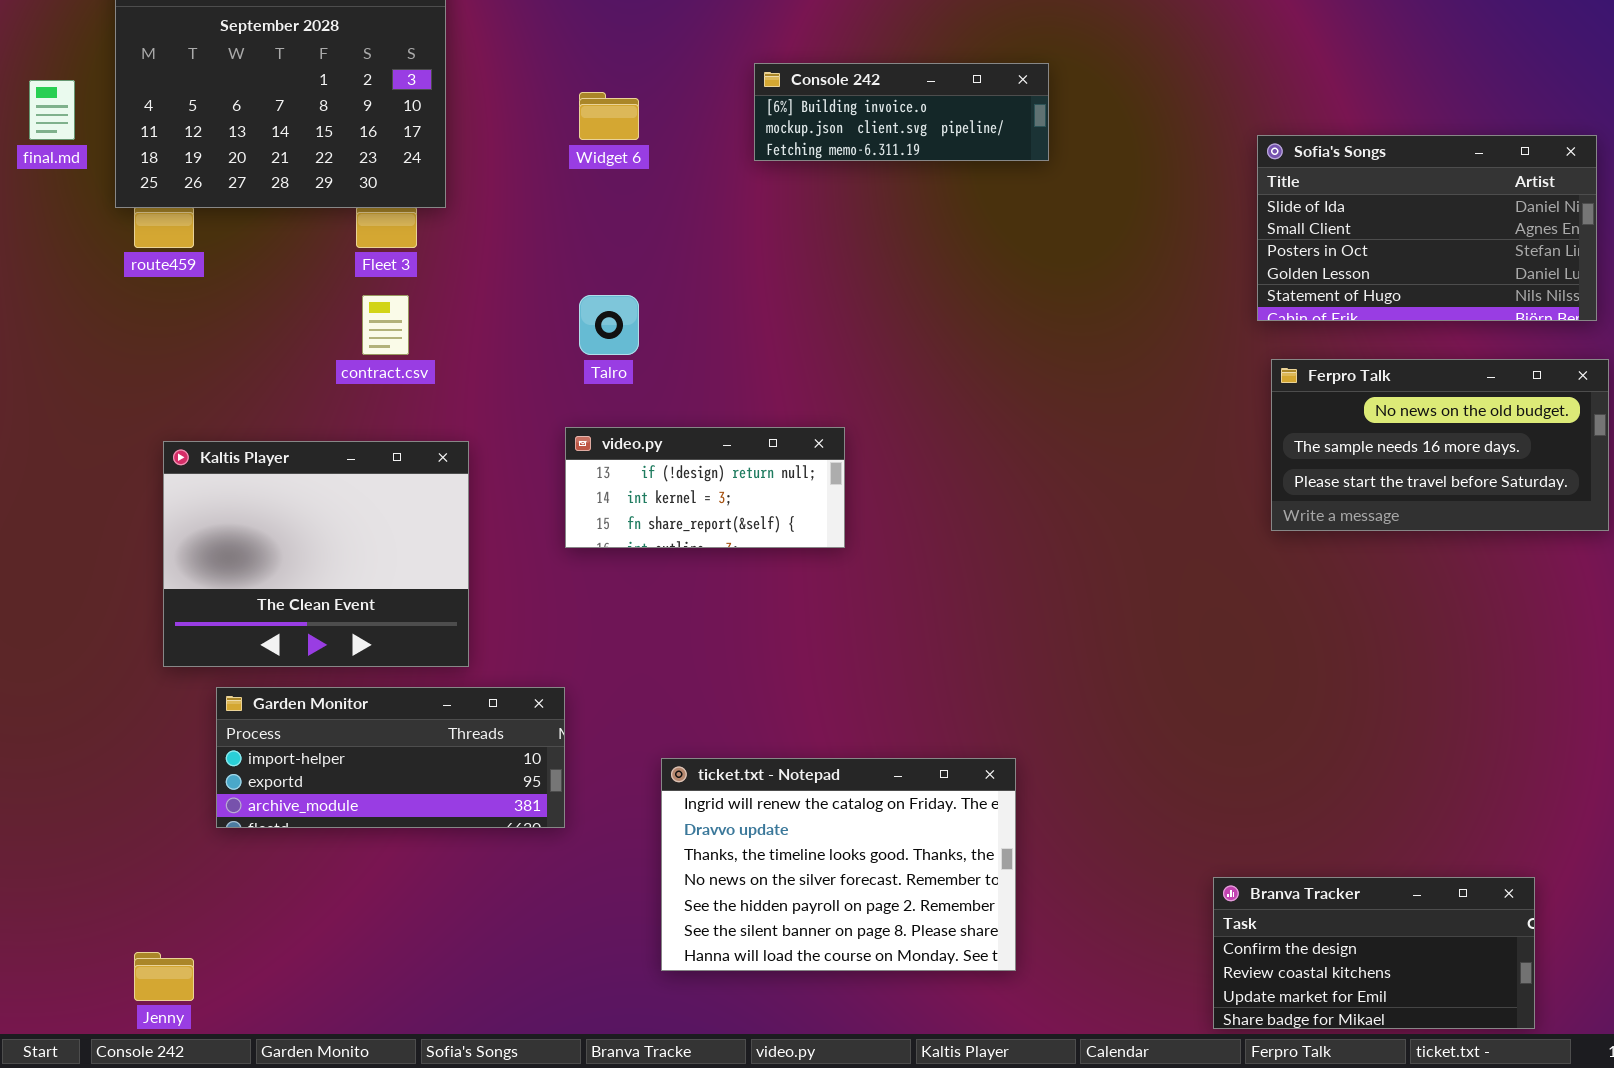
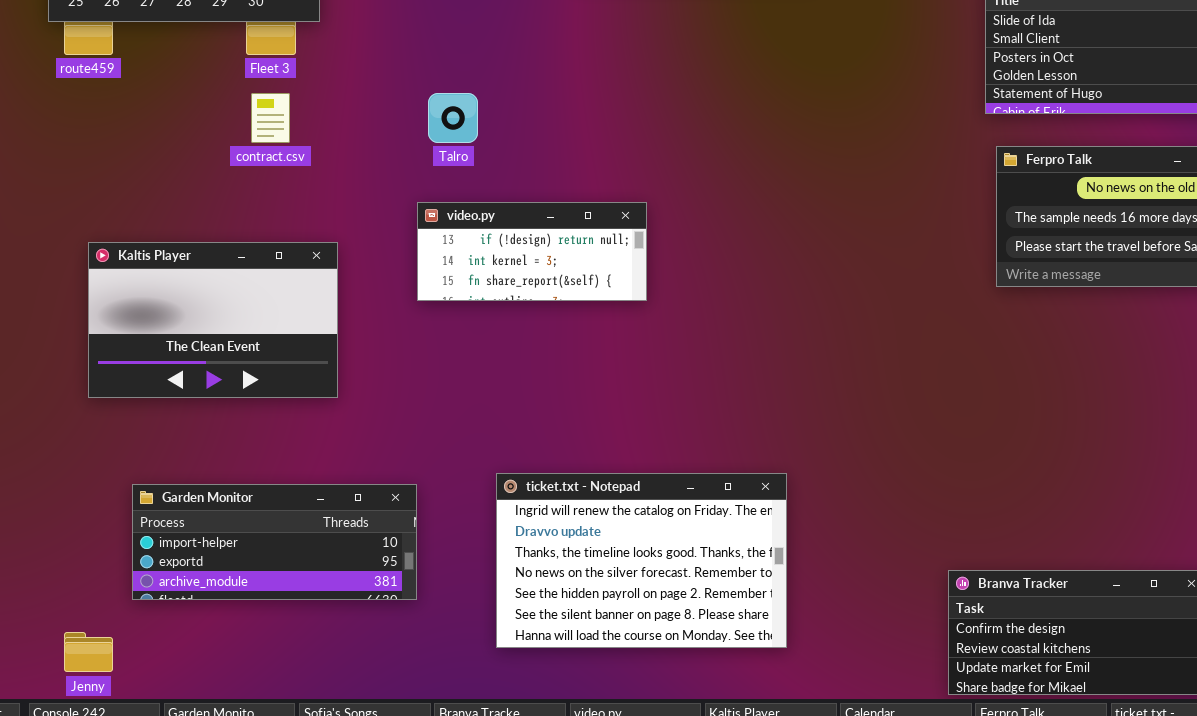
Kaltis Player: [163,441,469,667] -> [88,242,338,398], resized
Garden Monitor: [216,687,565,828] -> [132,484,417,600], moved

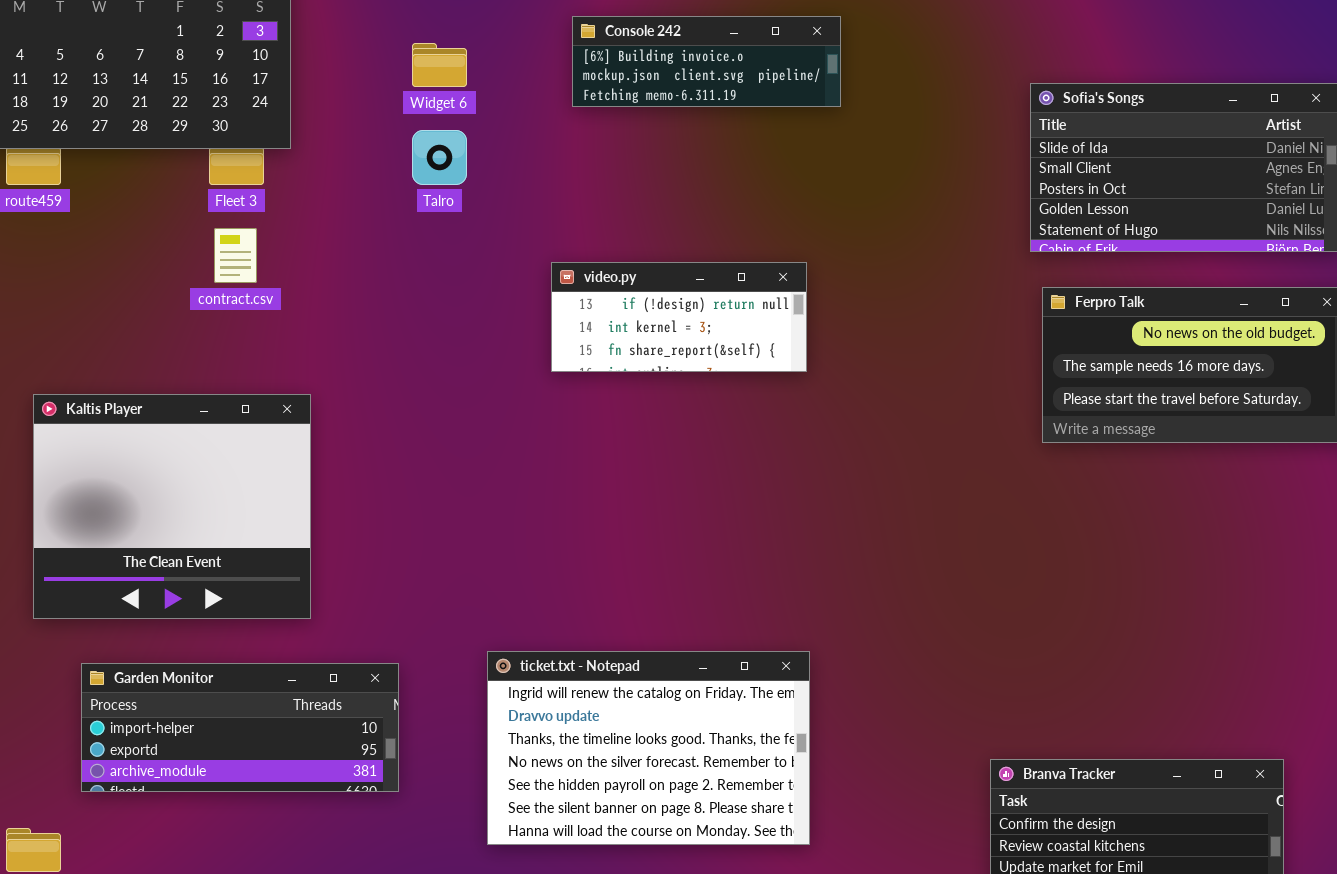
Talro: [428,93,478,143] -> [412,130,467,185], moved
video.py: [417,202,647,301] -> [551,262,807,372], moved
Kaltis Player: [88,242,338,398] -> [33,394,311,619], resized

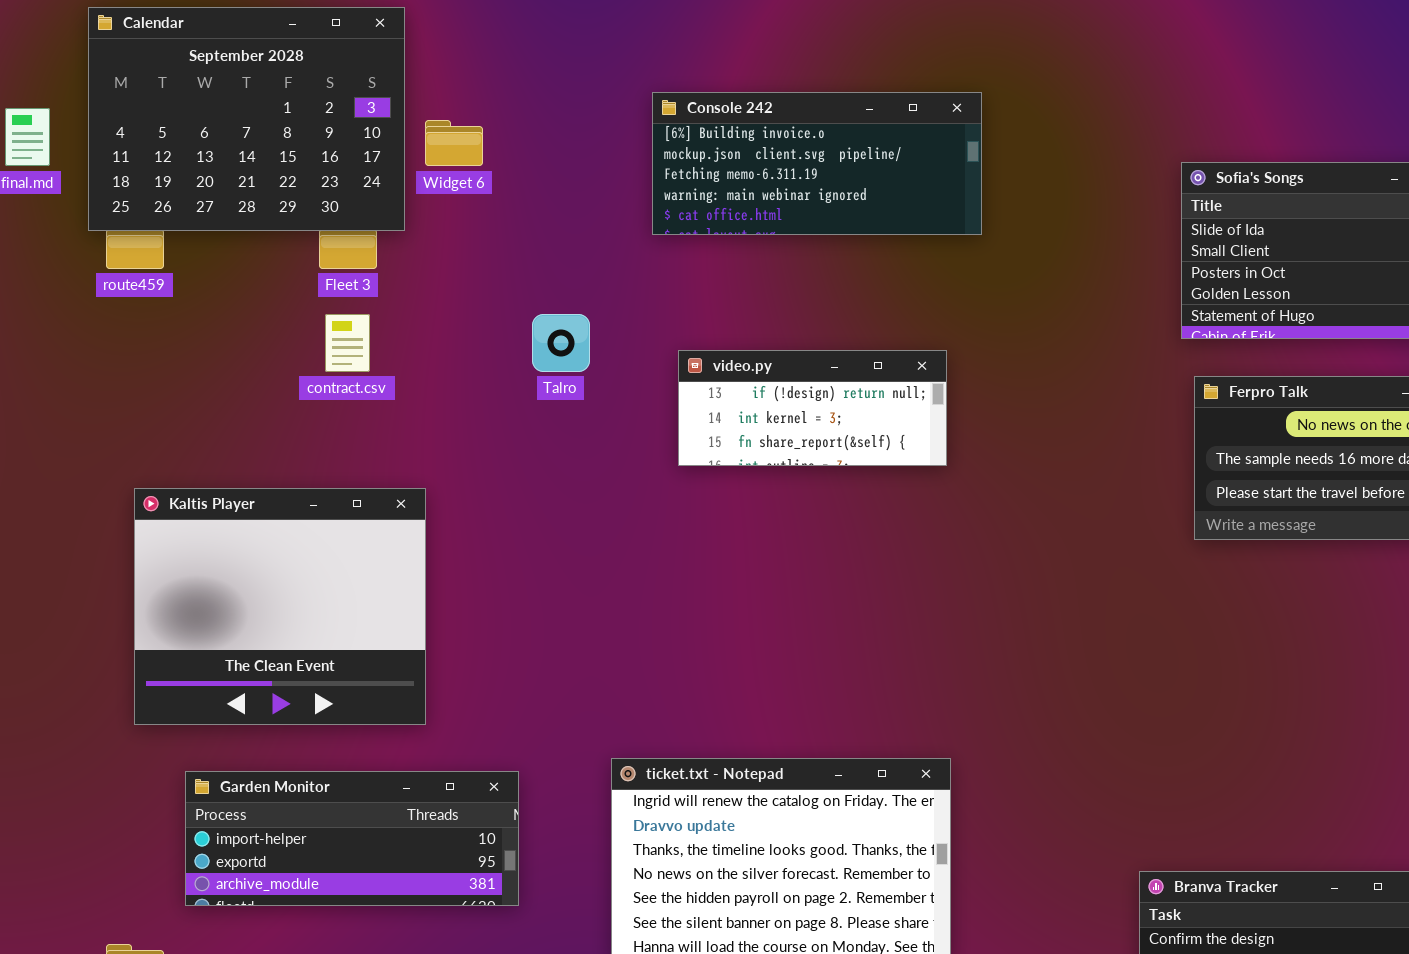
Console 242: [572,16,841,107] -> [652,92,982,235], resized
Widget 6: [412,43,467,87] -> [425,120,483,166], moved
Talro: [412,130,467,185] -> [532,314,590,372], moved

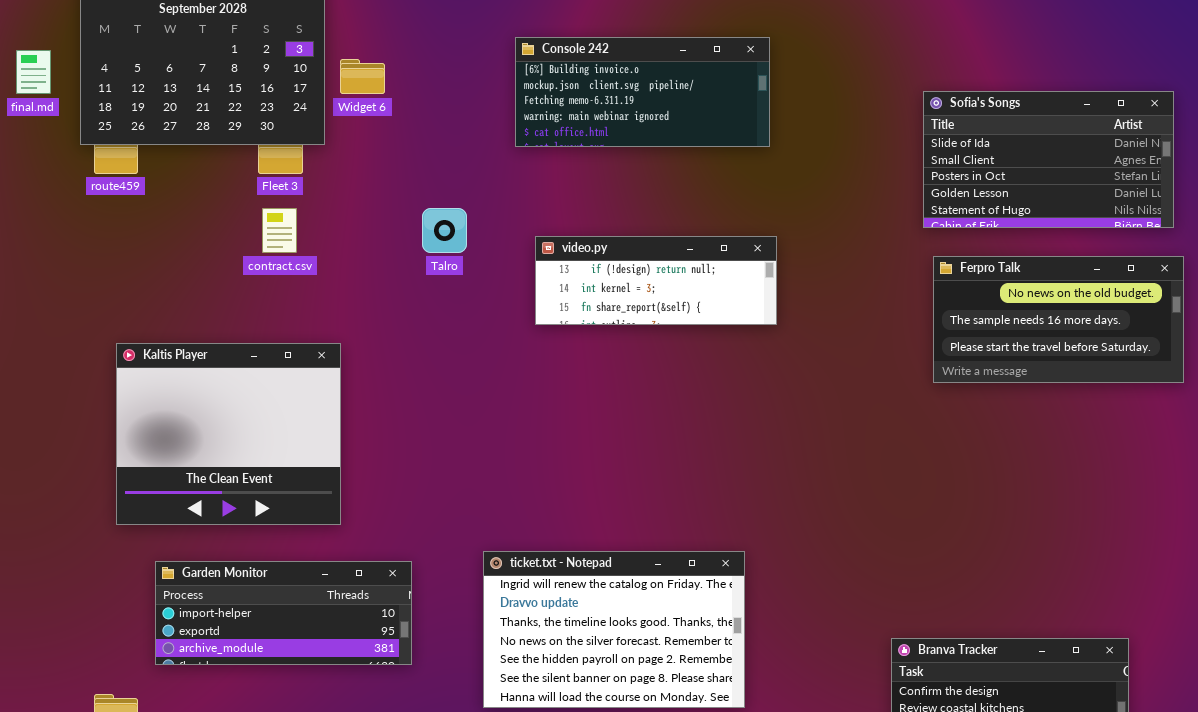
video.py: [678,350,947,466] -> [535,236,777,325], resized

